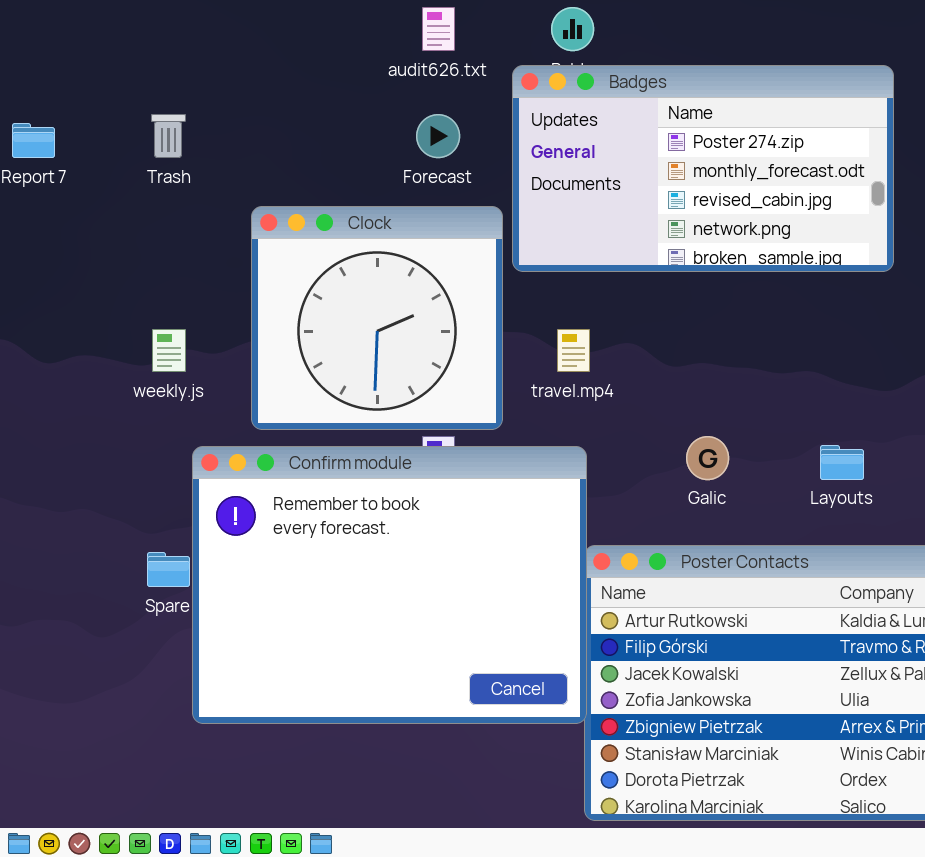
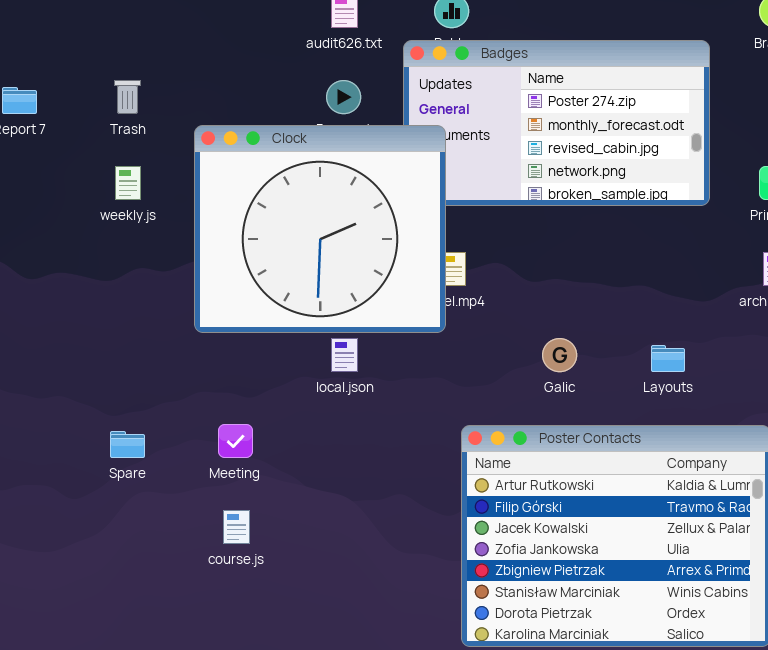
Clock: [251,206,503,430] -> [194,125,446,333], resized
weekly.js: [152,329,186,372] -> [115,166,141,200], moved
Confirm module: [192,446,587,724] -> none, closed

